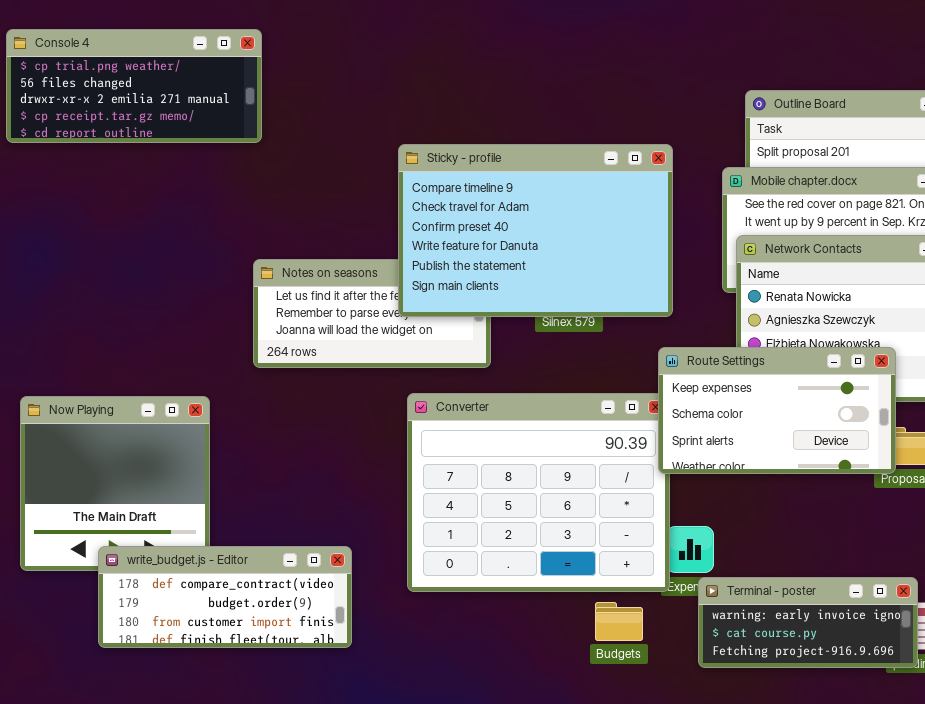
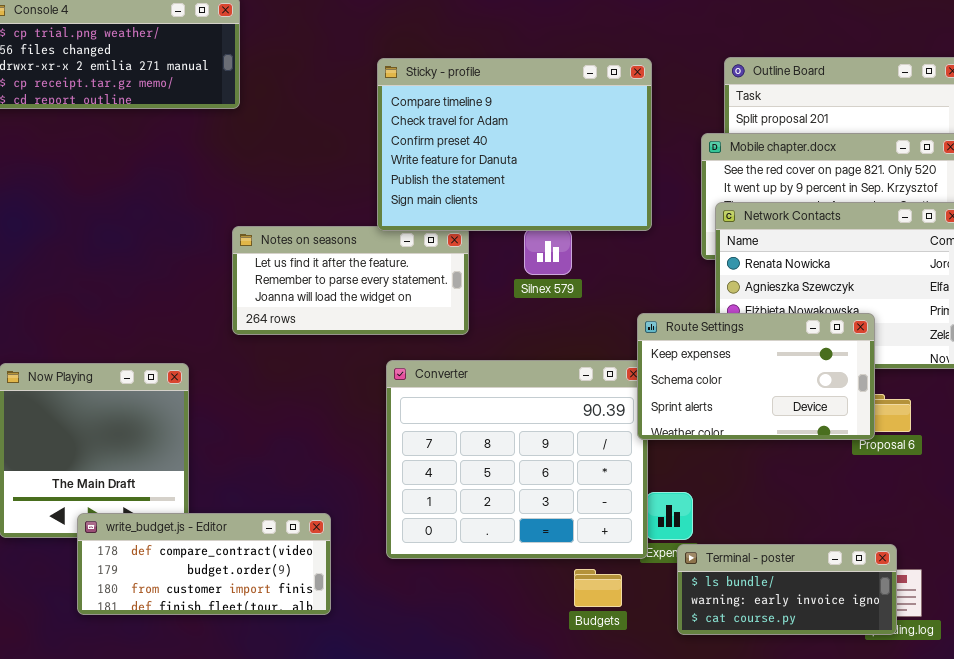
Sticky - profile: [398,144,673,317] -> [377,58,652,231], moved
Terminal - poster: [698,577,918,668] -> [677,544,897,635], scrolled up 1 row

